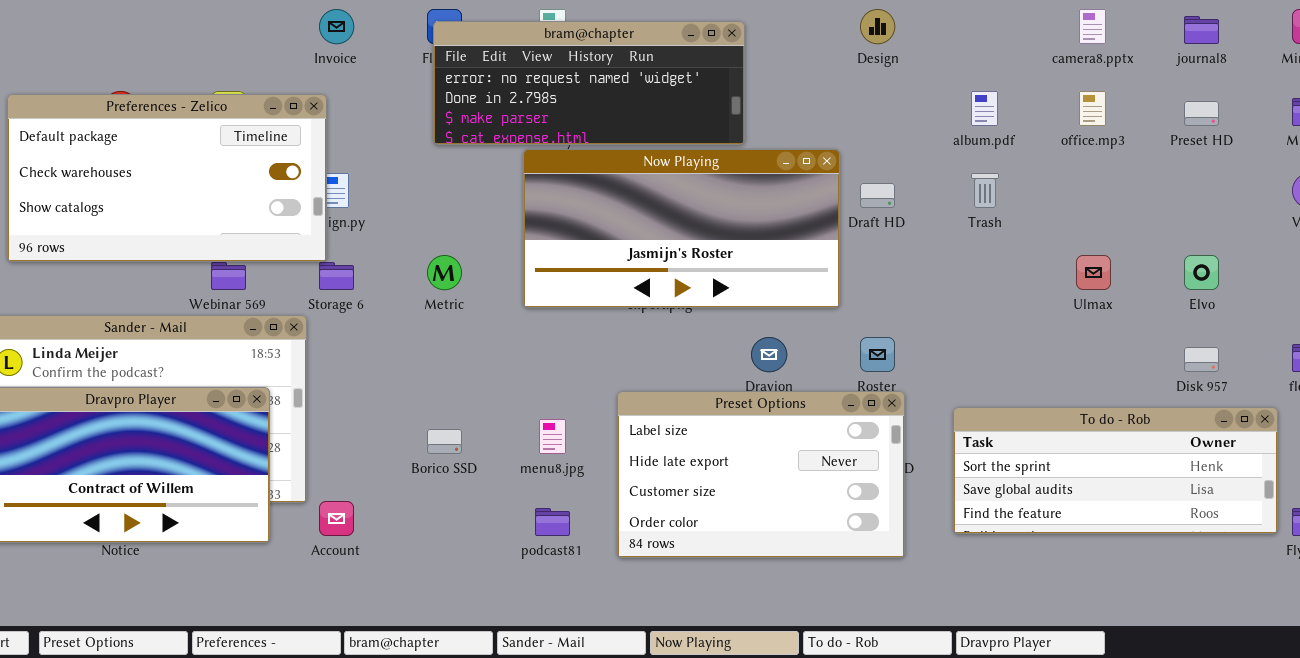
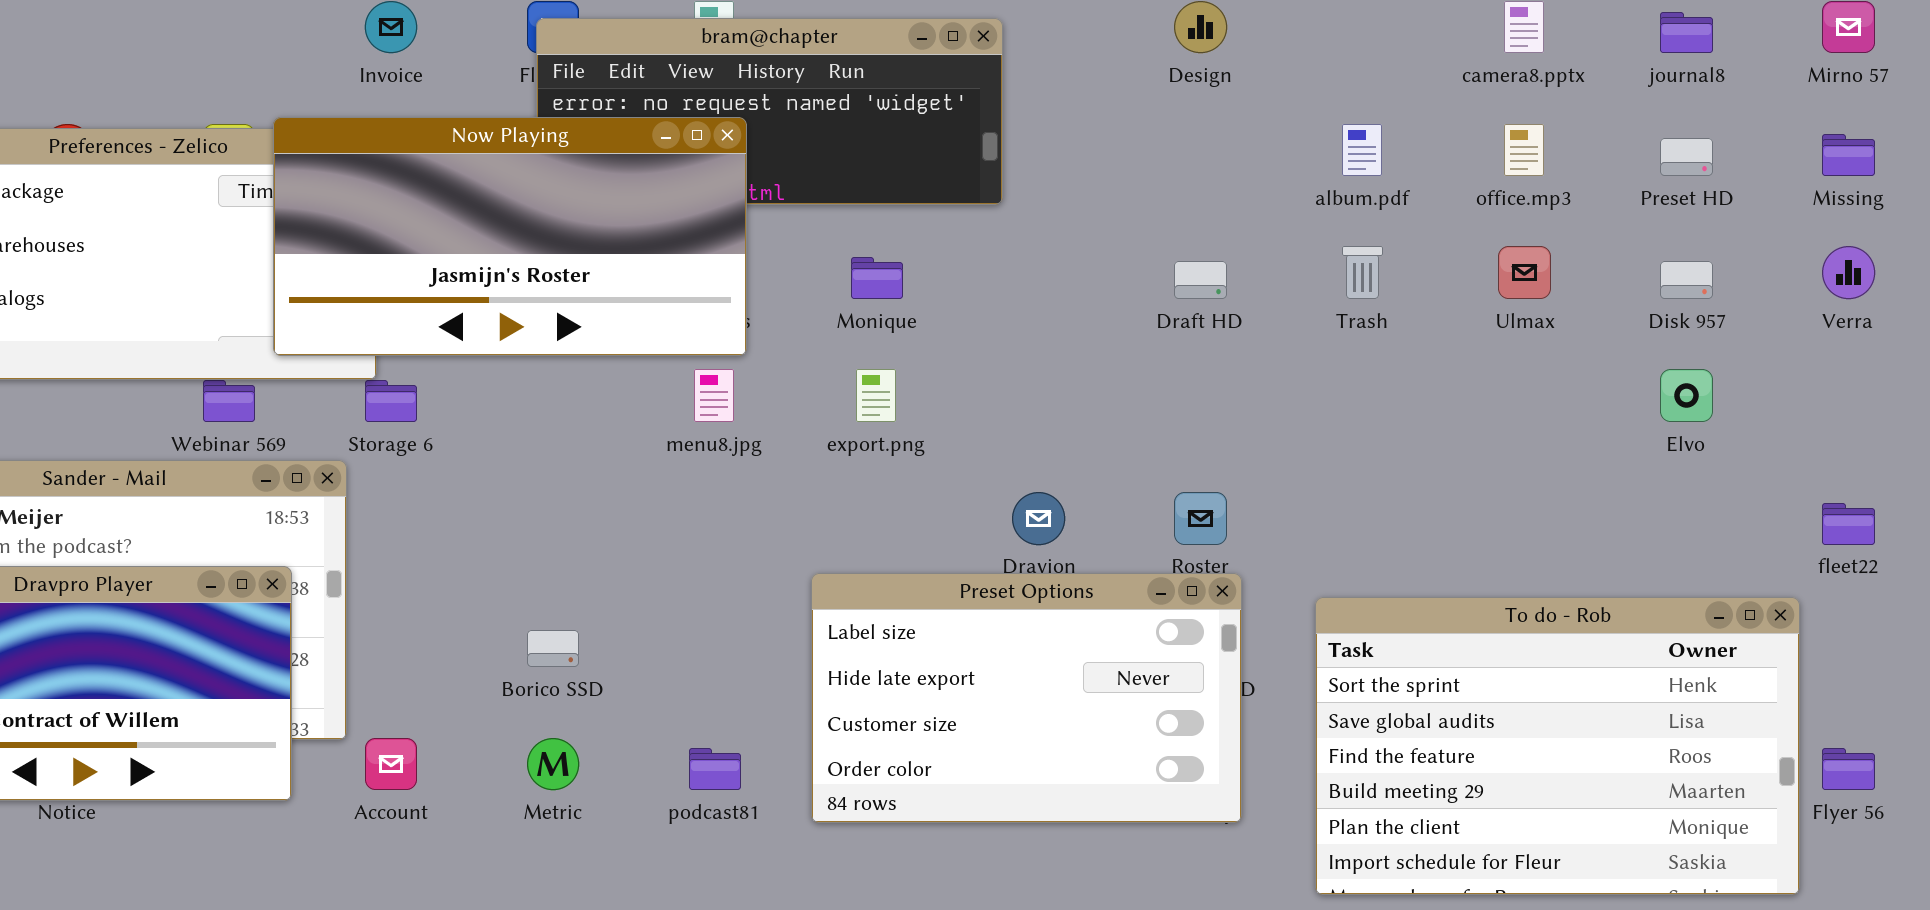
Now Playing: [523,149,840,308] -> [273,117,747,356], moved
Metric: [427,255,462,290] -> [527,738,579,790], moved
Ulmax: [1076,255,1111,290] -> [1498,246,1551,299], moved
Disk 957: [1184,347,1219,372] -> [1660,261,1713,299], moved
To do - Rob: [953,407,1278,534] -> [1315,597,1800,895], resized
menu8.jpg: [539,419,566,454] -> [694,369,734,422], moved

